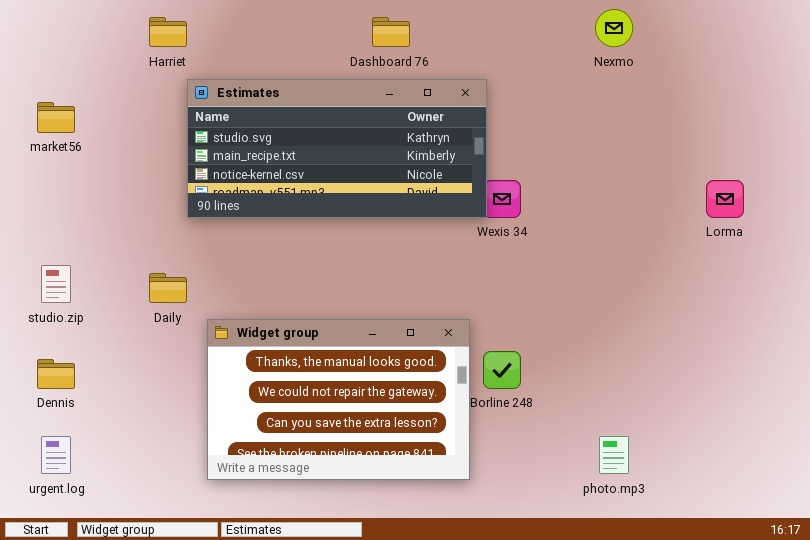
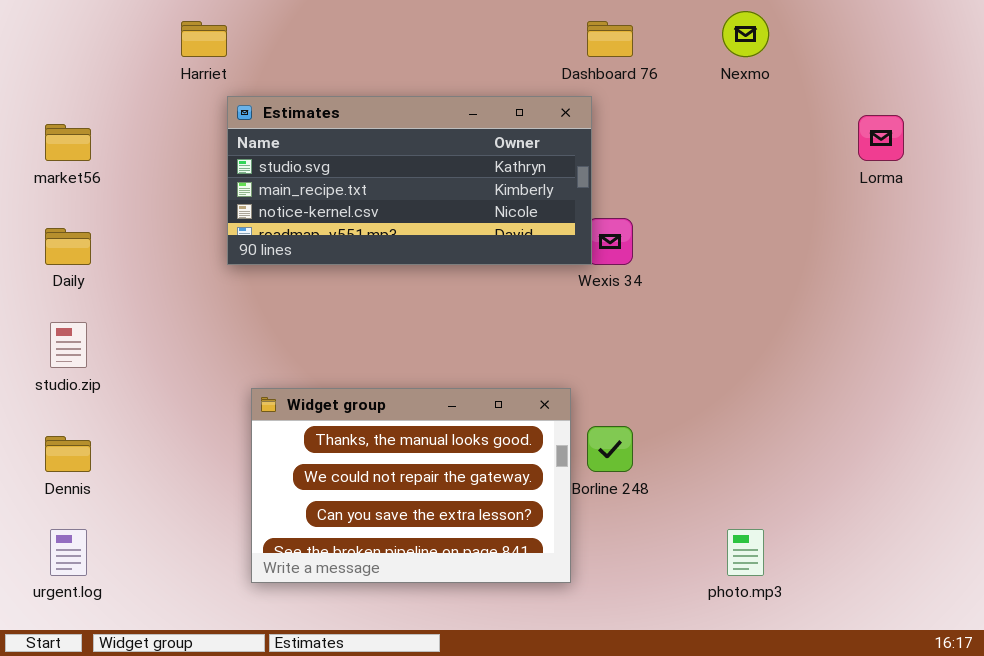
Dashboard 76: [372,17,410,47] -> [587,21,633,57], moved
Lorma: [706,180,744,218] -> [858,115,904,161], moved
Daily: [149,273,187,303] -> [45,228,91,265], moved

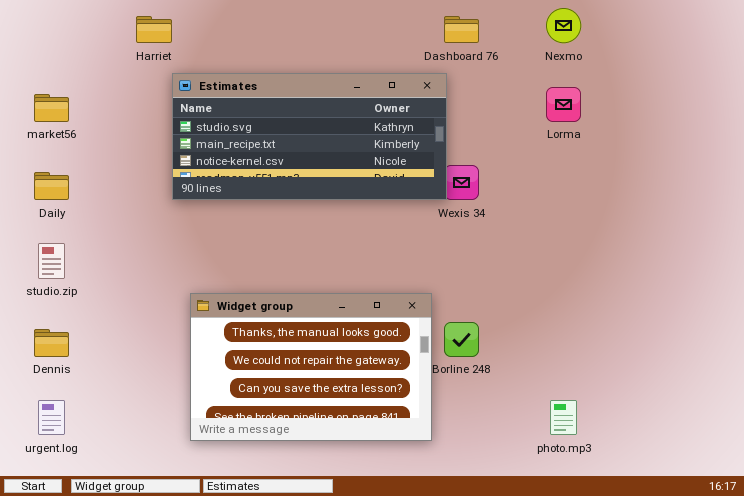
Lorma: [858,115,904,161] -> [546,87,581,122], moved

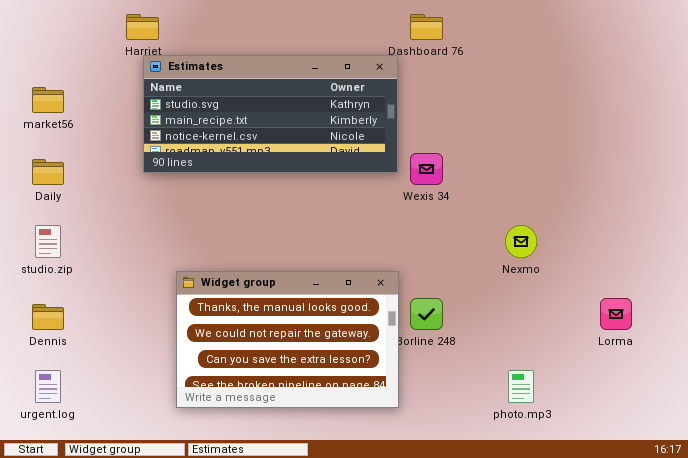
Nexmo: [546,8,581,43] -> [505,225,537,258], moved
Estimates: [172,73,447,200] -> [143,55,398,173], moved
Lorma: [546,87,581,122] -> [600,298,632,330], moved

